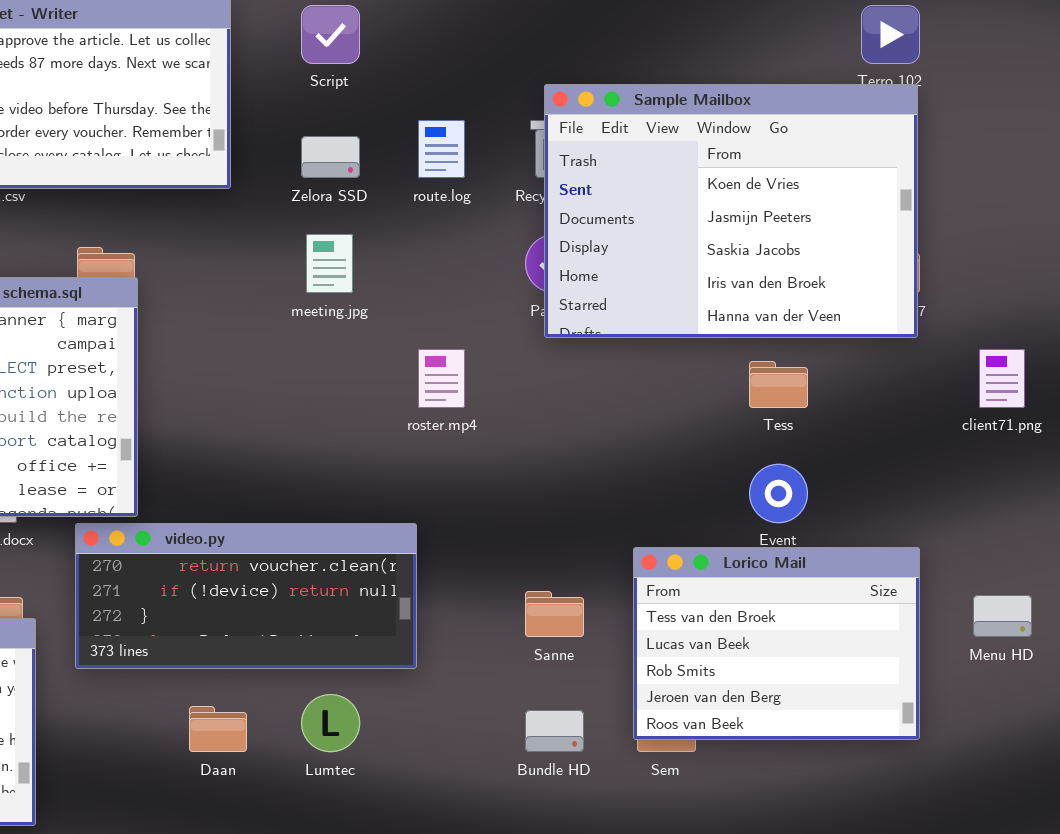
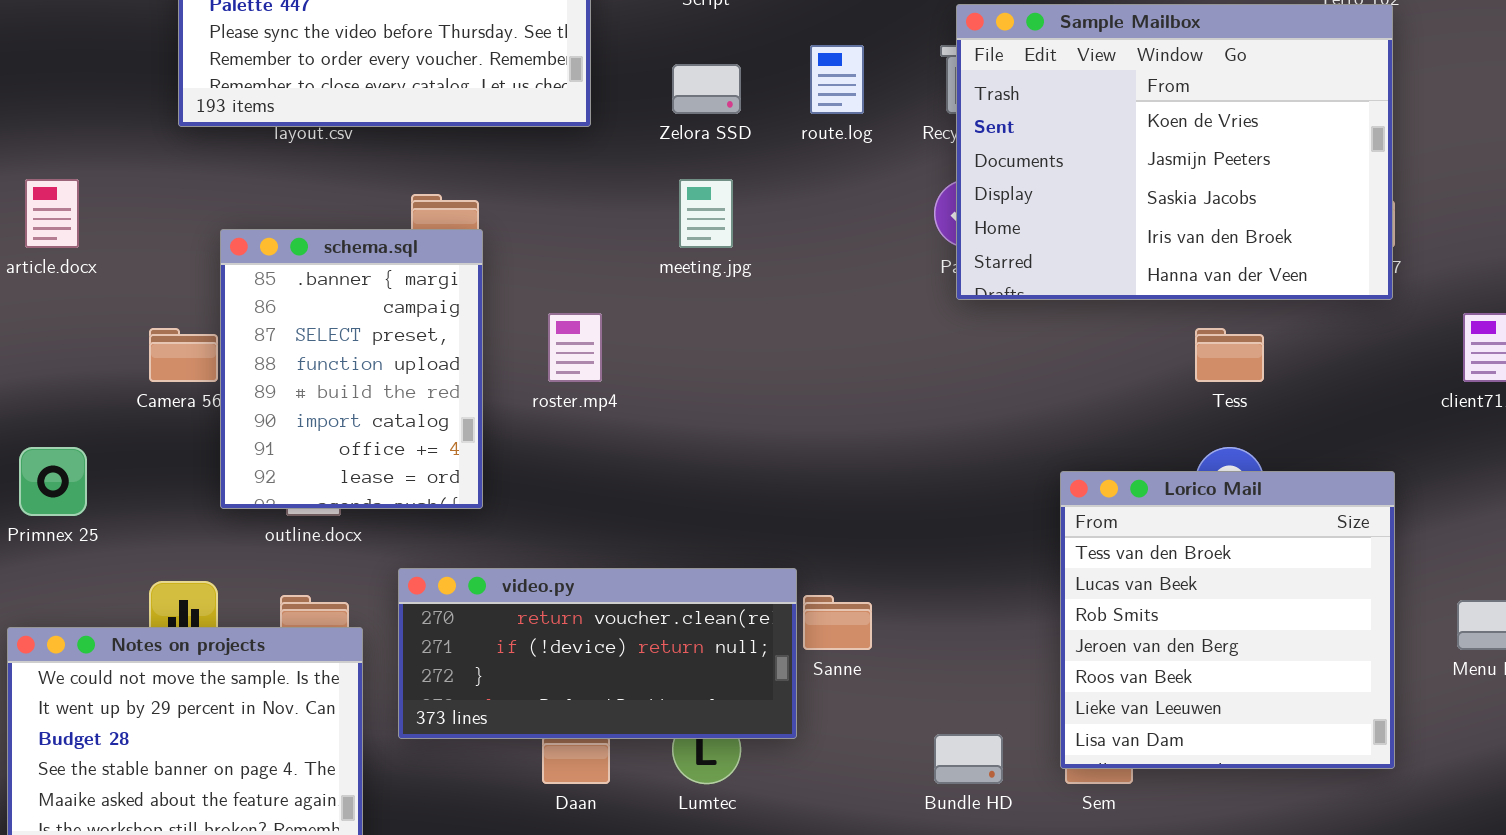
roster.mp4: [418,349,465,408] -> [548,313,602,382], moved
video.py: [75,523,417,669] -> [398,568,797,739], moved
Lorico Mail: [633,547,920,740] -> [1060,471,1395,769], resized
Sanne: [525,591,584,637] -> [803,595,872,650], moved

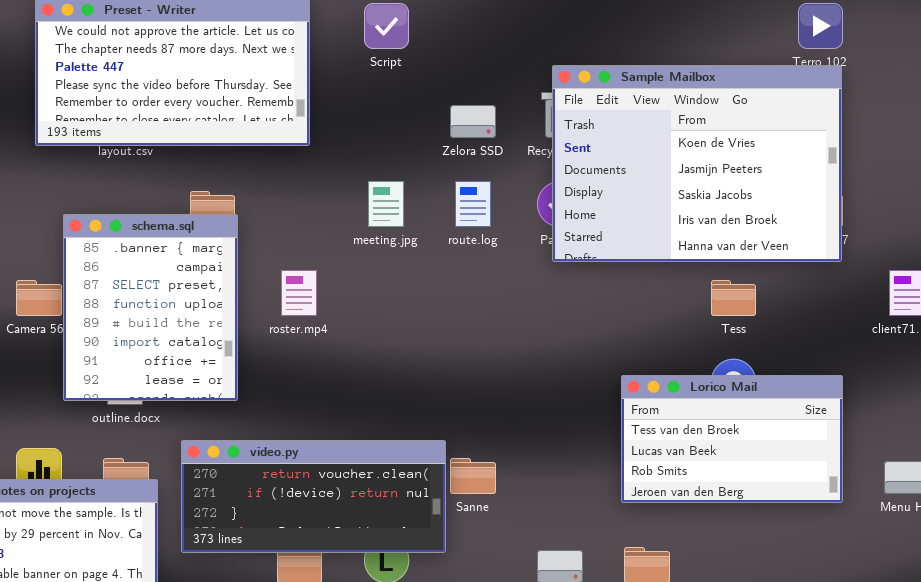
route.log: [810,45,864,114] -> [455,181,491,227], moved
Zelora SSD: [672,64,741,114] -> [450,105,496,138], moved
Lorico Mail: [1060,471,1395,769] -> [621,375,843,503], resized

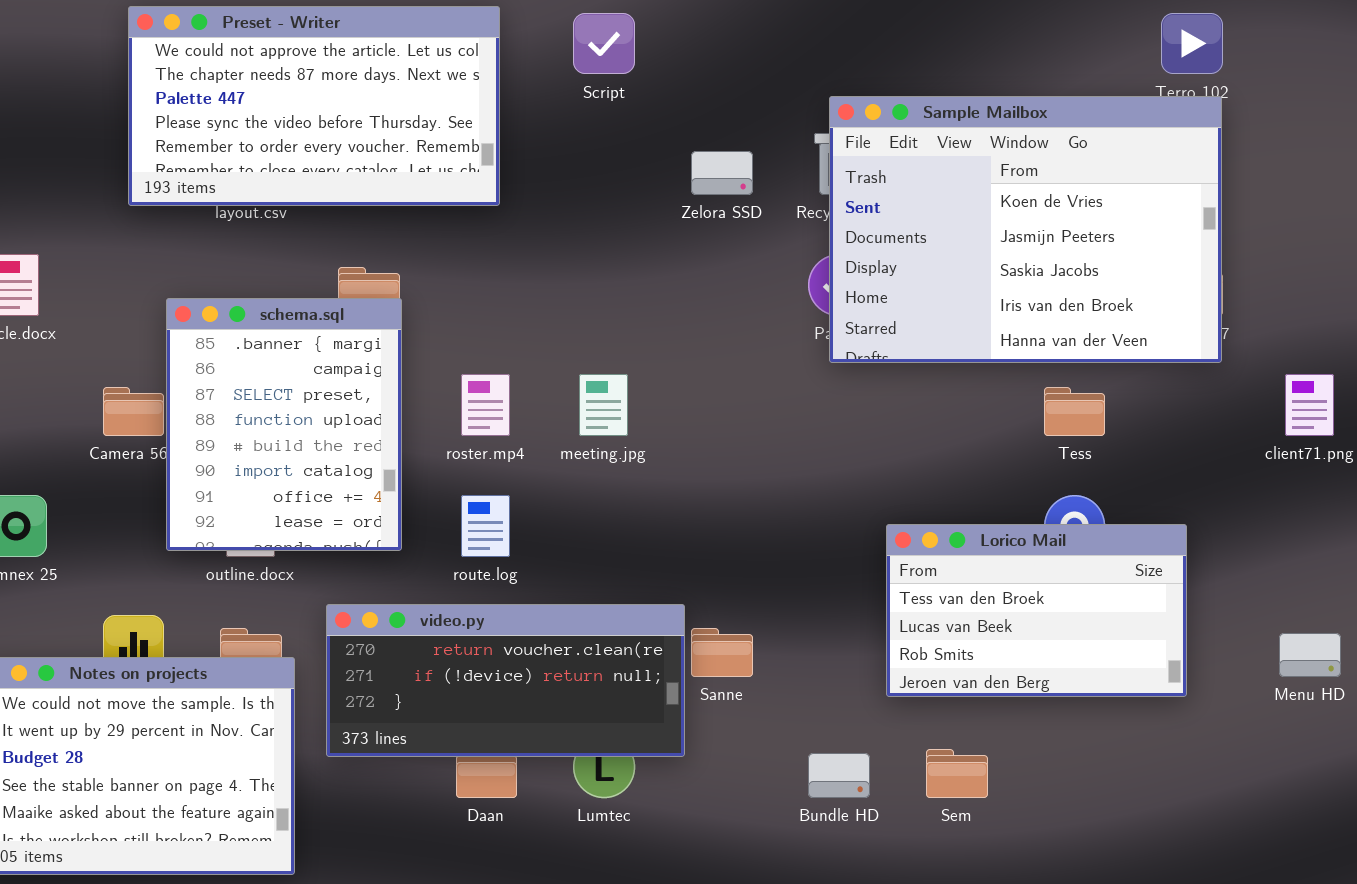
meeting.jpg: [368,181,404,227] -> [579,374,628,436], moved
route.log: [455,181,491,227] -> [461,495,510,557], moved
Lorico Mail: [621,375,843,503] -> [886,524,1187,697], moved

